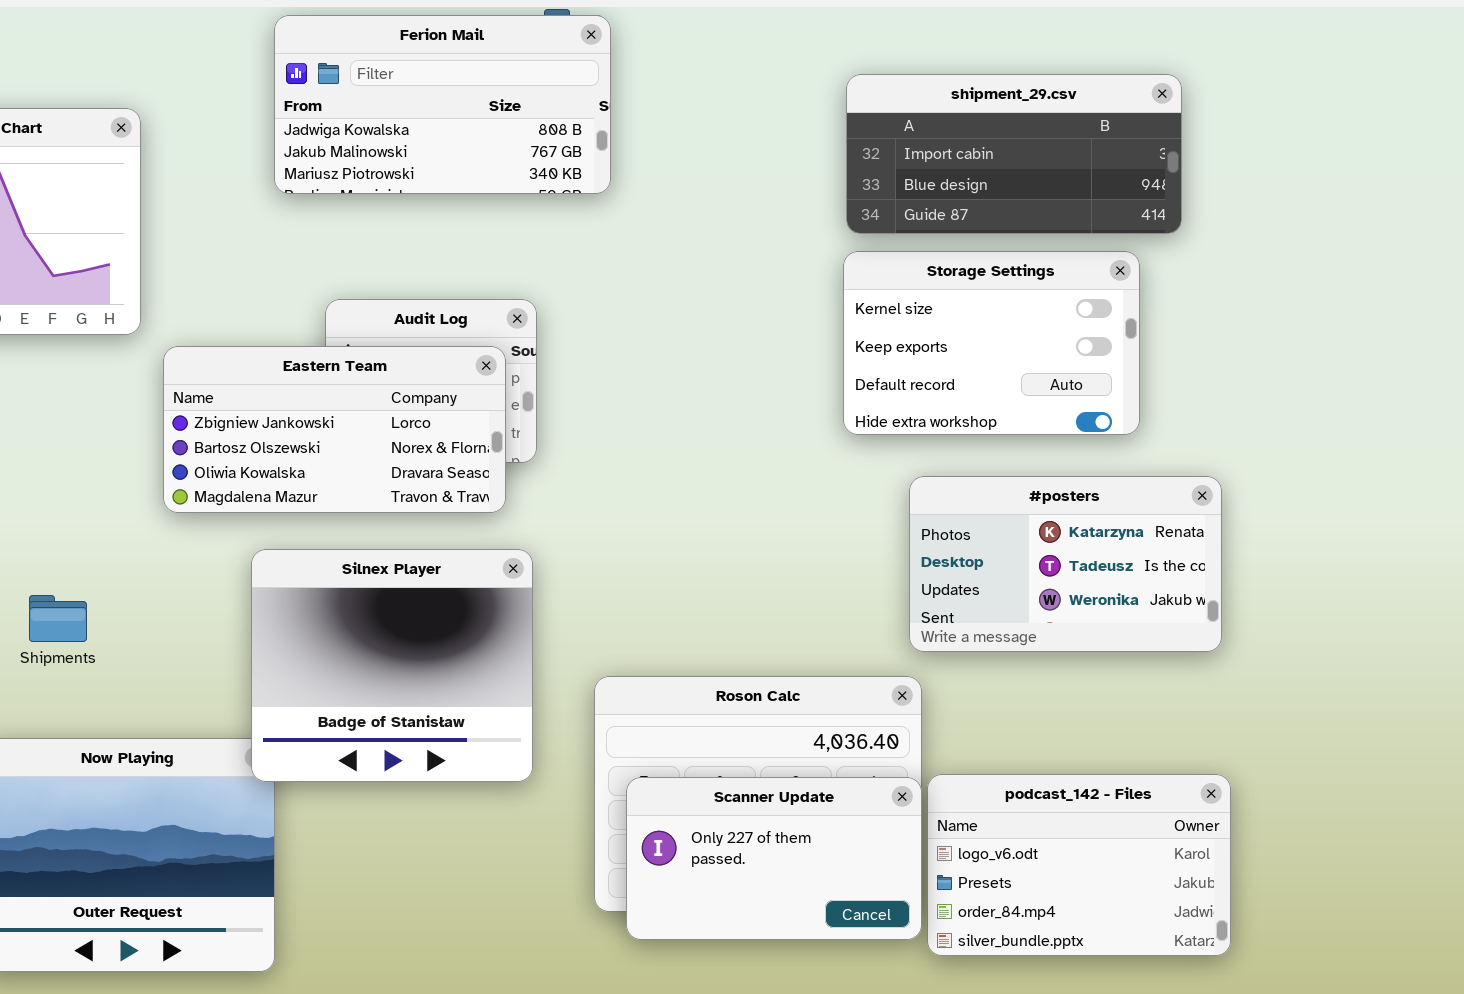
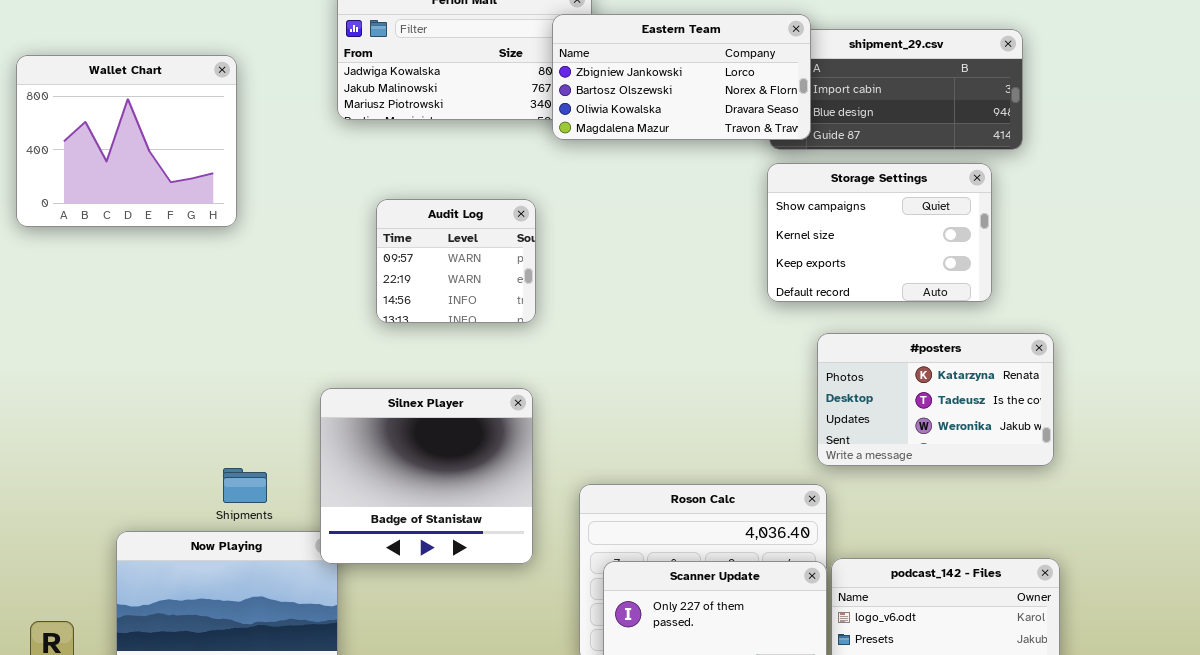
Storage Settings: [843,251,1140,435] -> [767,163,992,302], scrolled up 1 row
Eastern Team: [163,346,506,513] -> [552,14,811,140], moved
Shipments: [29,595,87,642] -> [223,468,267,503], moved

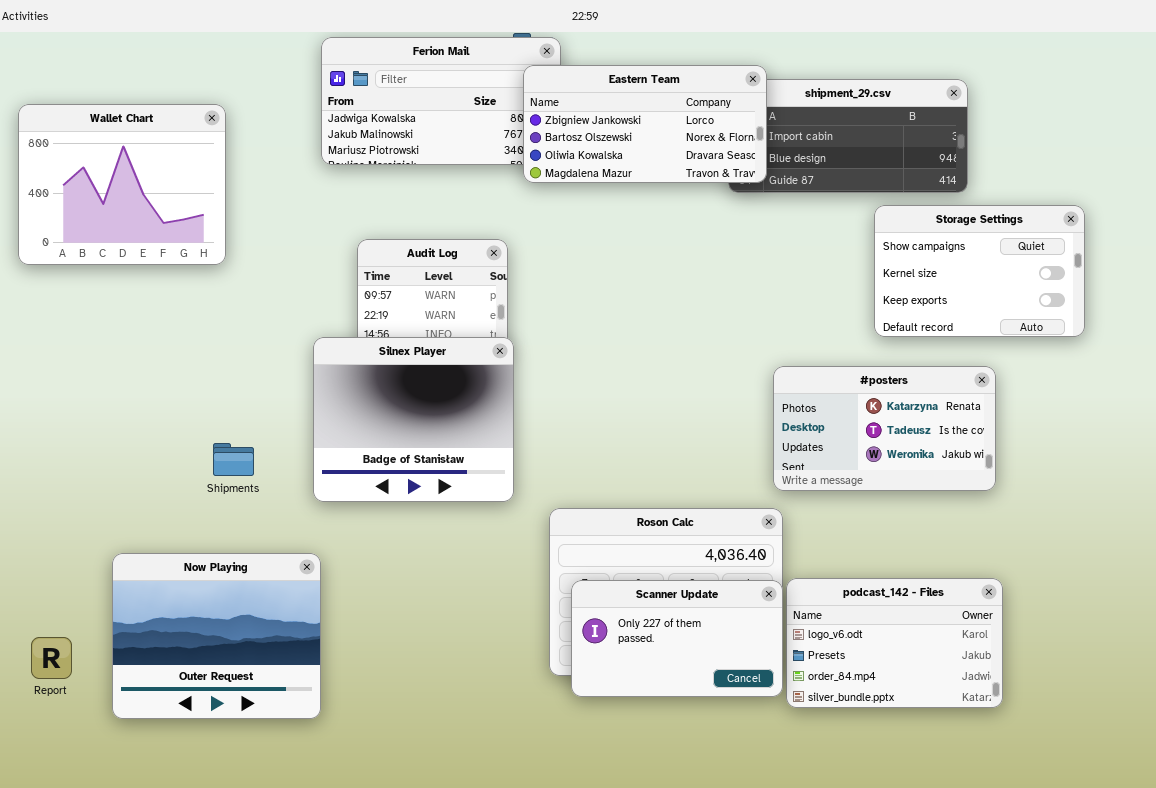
Storage Settings: [767,163,992,302] -> [874,205,1085,337], moved
Silnex Player: [320,388,533,564] -> [313,337,514,502], moved
Shipments: [223,468,267,503] -> [213,443,254,476], moved

